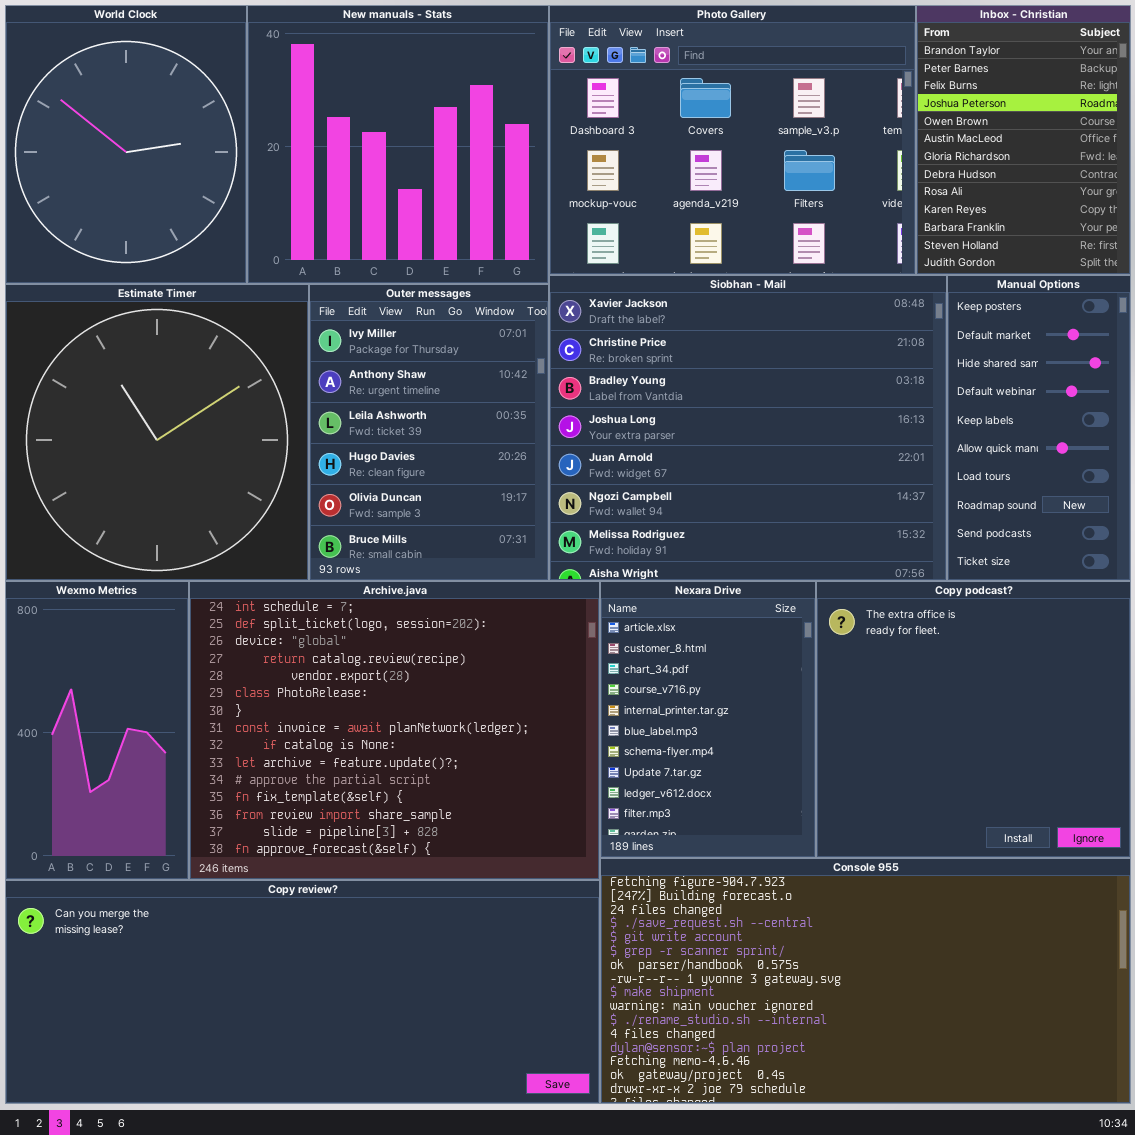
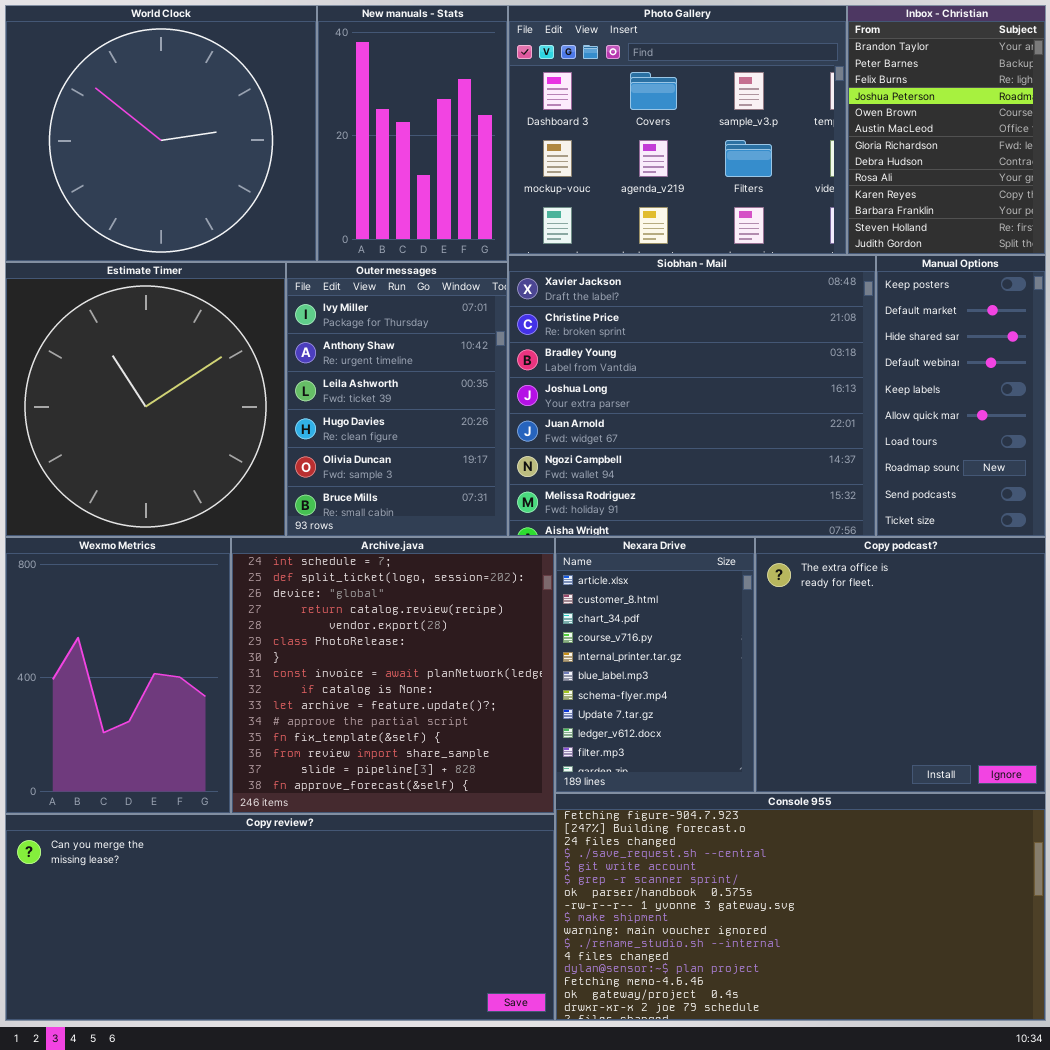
World Clock: [5,5,247,284] -> [5,5,317,262], resized
New manuals - Stats: [247,5,549,284] -> [317,5,508,262], resized
Wexmo Metrics: [5,581,189,880] -> [5,537,231,814], resized
Archive.java: [189,581,600,880] -> [231,537,555,814], resized

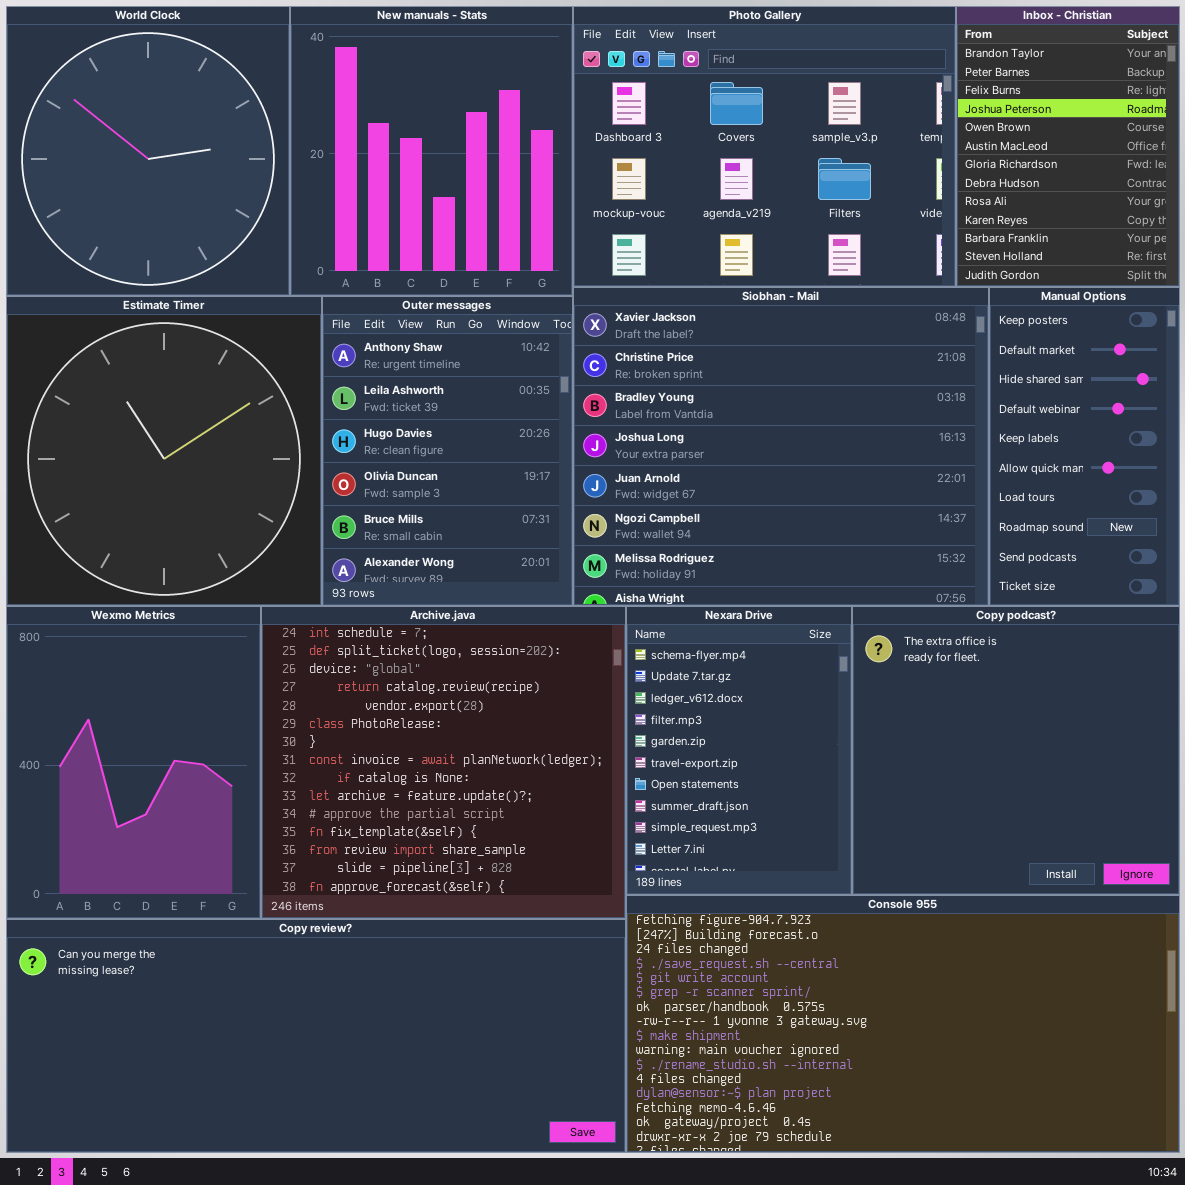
World Clock: [5,5,317,262] -> [6,6,290,296], resized
New manuals - Stats: [317,5,508,262] -> [290,6,573,296], resized
Outer messages: [286,262,508,537] -> [322,296,573,606], scrolled down 1 row
Nexara Drive: [555,537,755,793] -> [626,606,852,895], scrolled down 6 rows

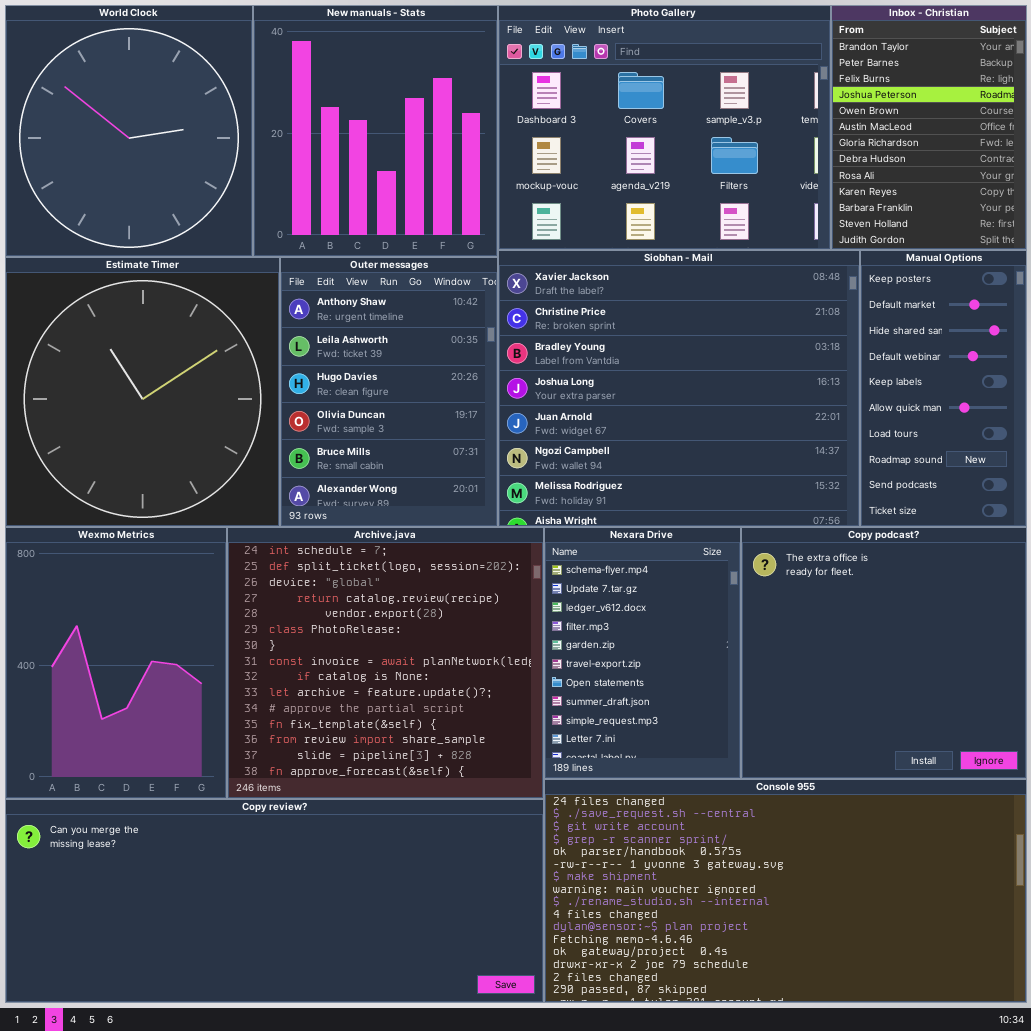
Console 955: [626,895,1180,1153] -> [544,779,1027,1003], scrolled down 2 rows

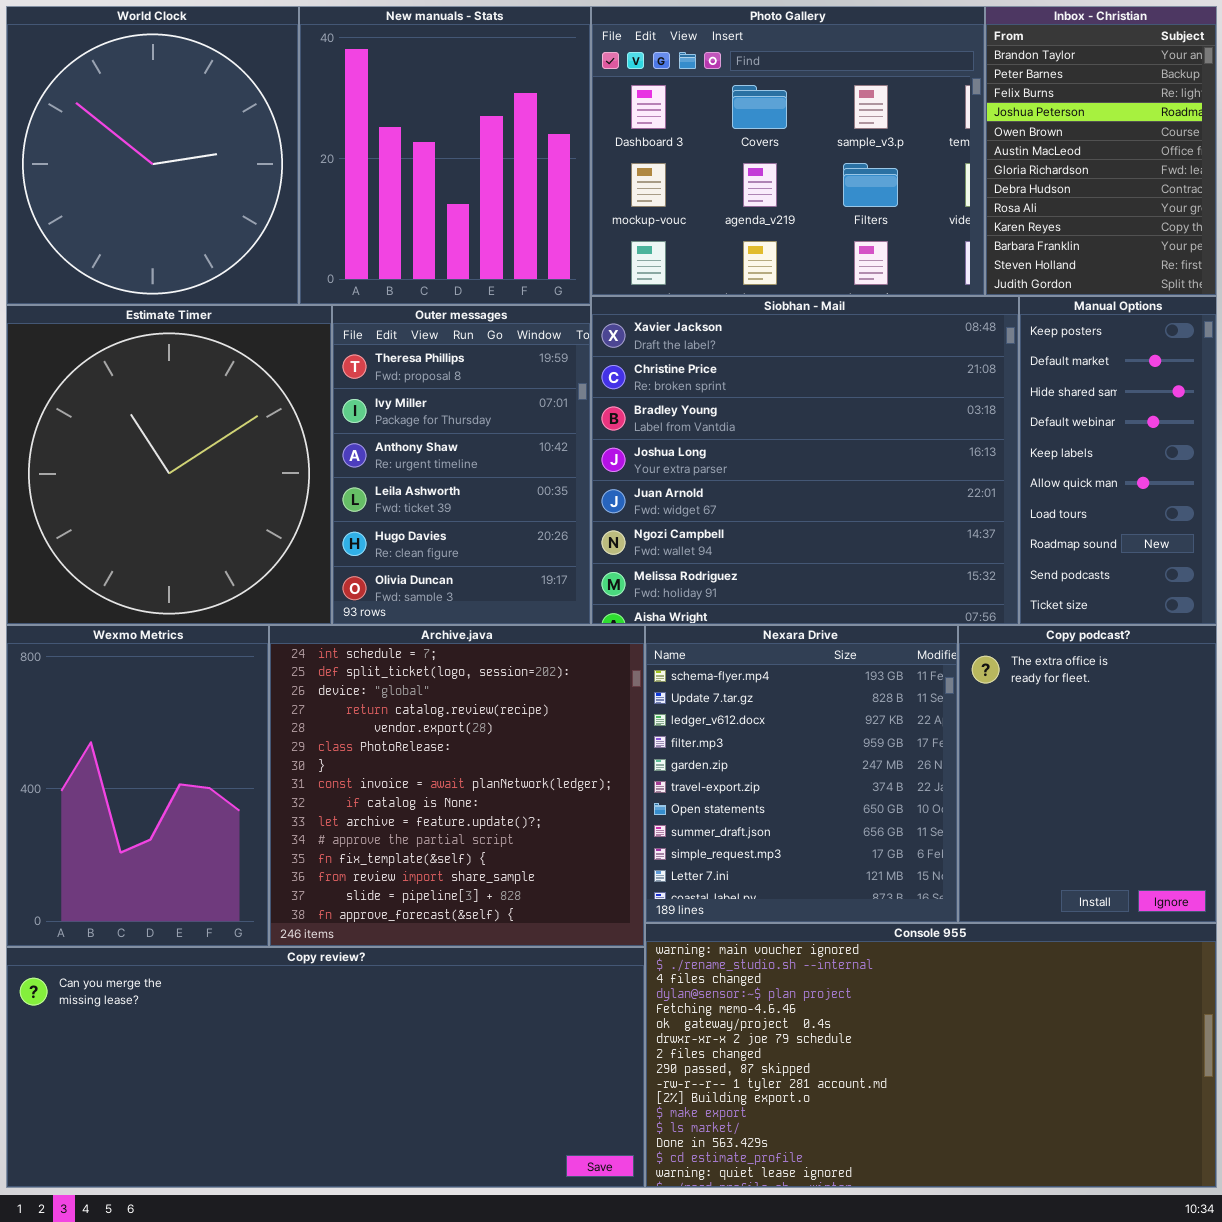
Outer messages: [280,257,498,527] -> [332,305,591,625], scrolled up 2 rows
Nexara Drive: [544,527,741,779] -> [645,625,958,923], resized
Copy podcast?: [741,527,1027,779] -> [958,625,1217,923], resized
Console 955: [544,779,1027,1003] -> [645,923,1217,1188], scrolled down 7 rows

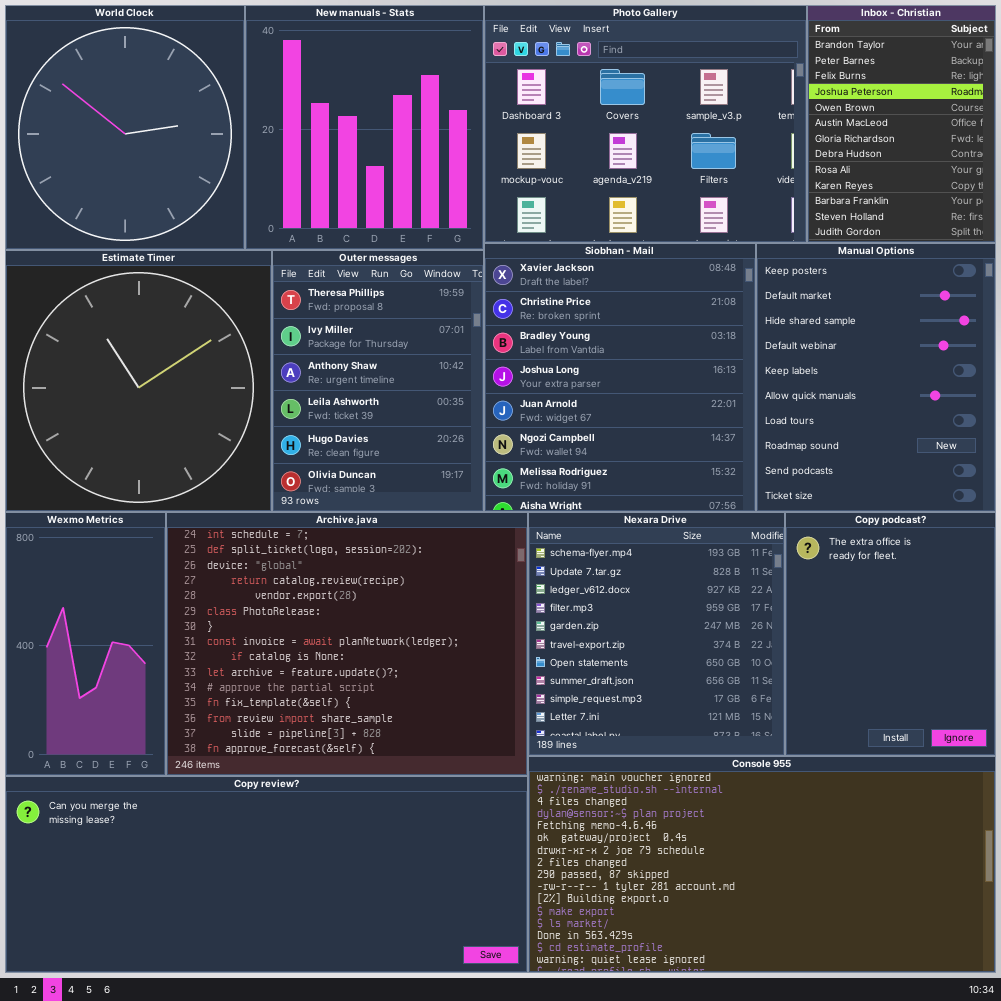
Siobhan - Mail: [591,296,1019,625] -> [484,243,756,512], resized
Manual Options: [1019,296,1217,625] -> [756,243,996,512], resized
Wexmo Metrics: [6,625,269,947] -> [5,512,166,776], resized
Archive.java: [269,625,645,947] -> [166,512,528,776], resized

